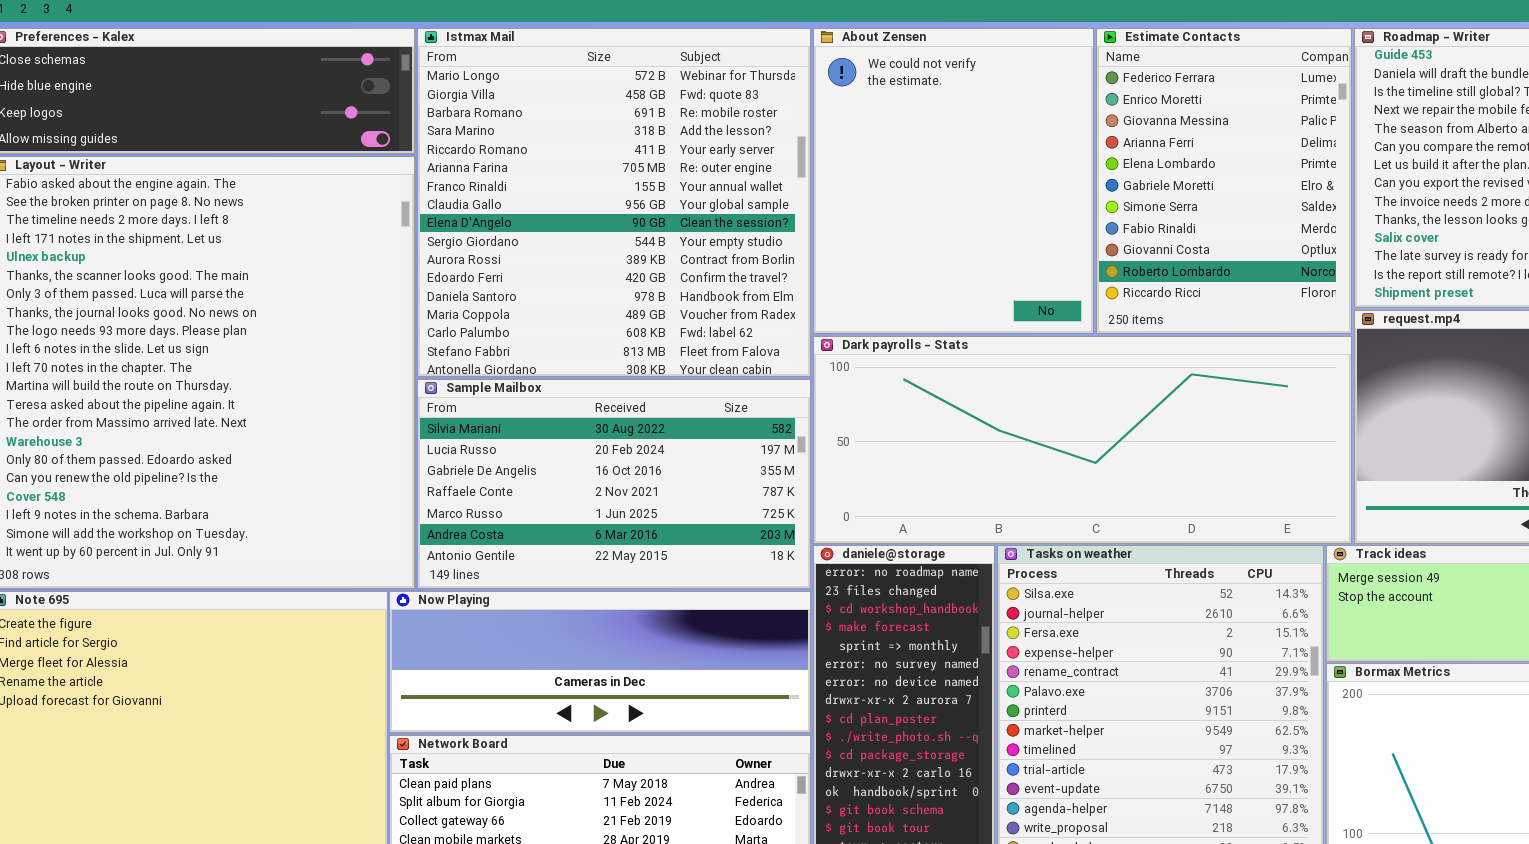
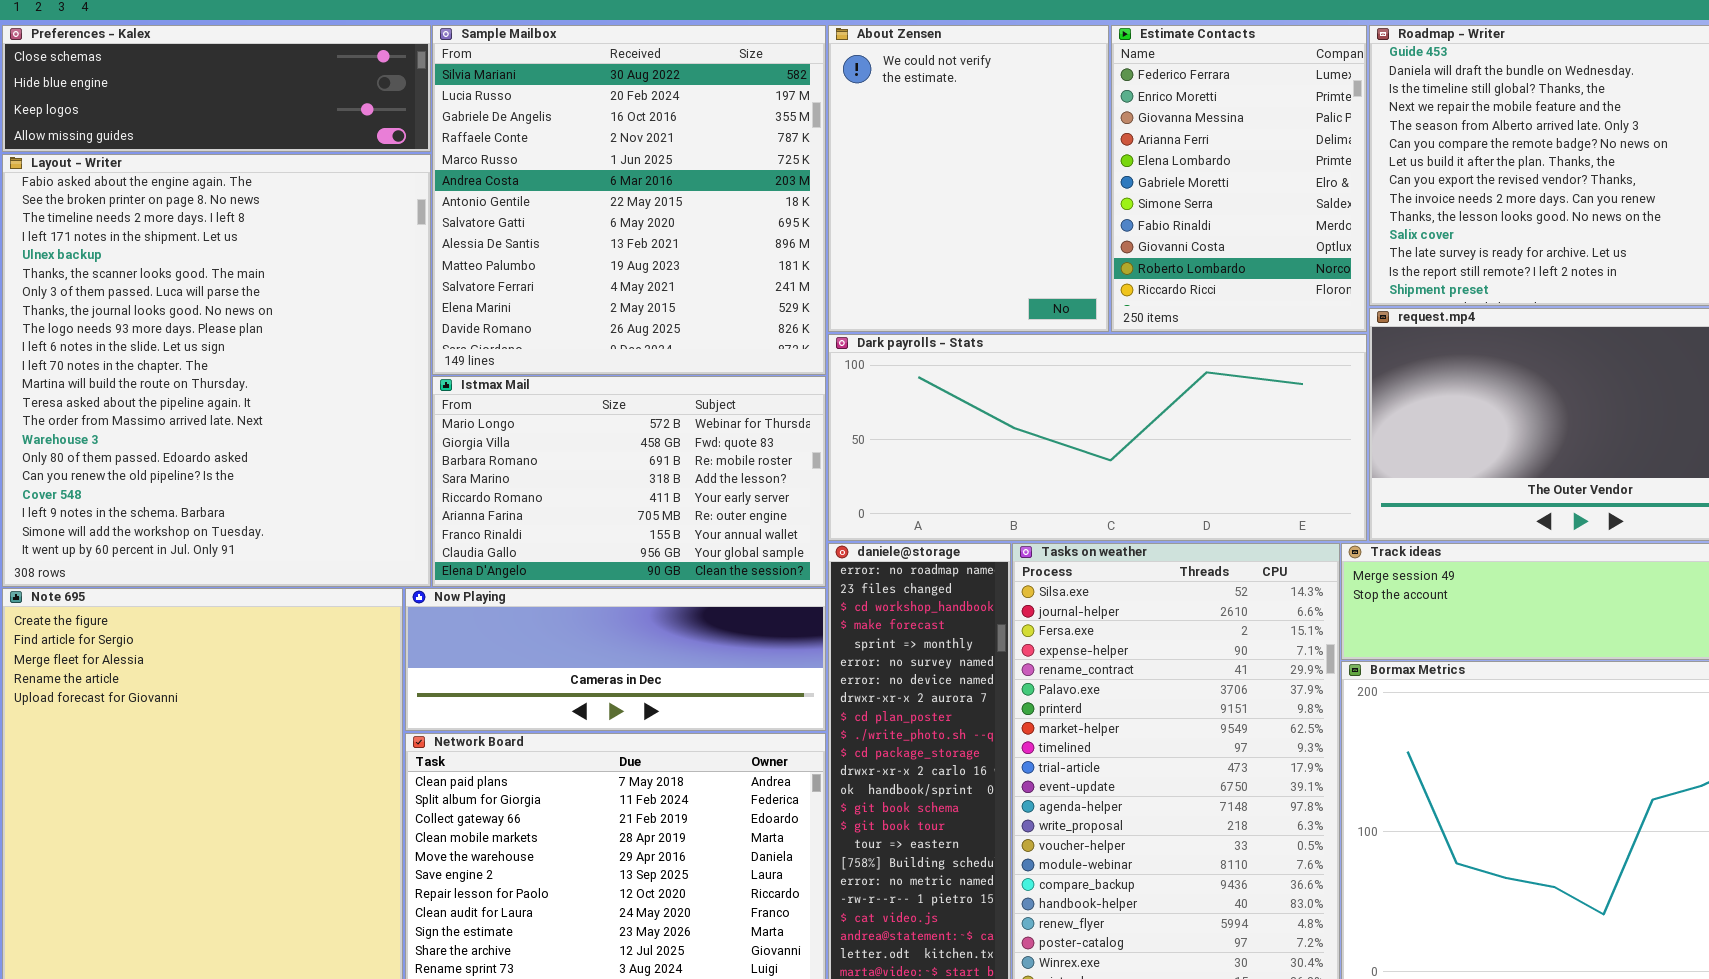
Istmax Mail: [417,28,811,377] -> [432,376,826,587], moved, resized
Sample Mailbox: [417,379,811,589] -> [432,25,826,375], moved, resized

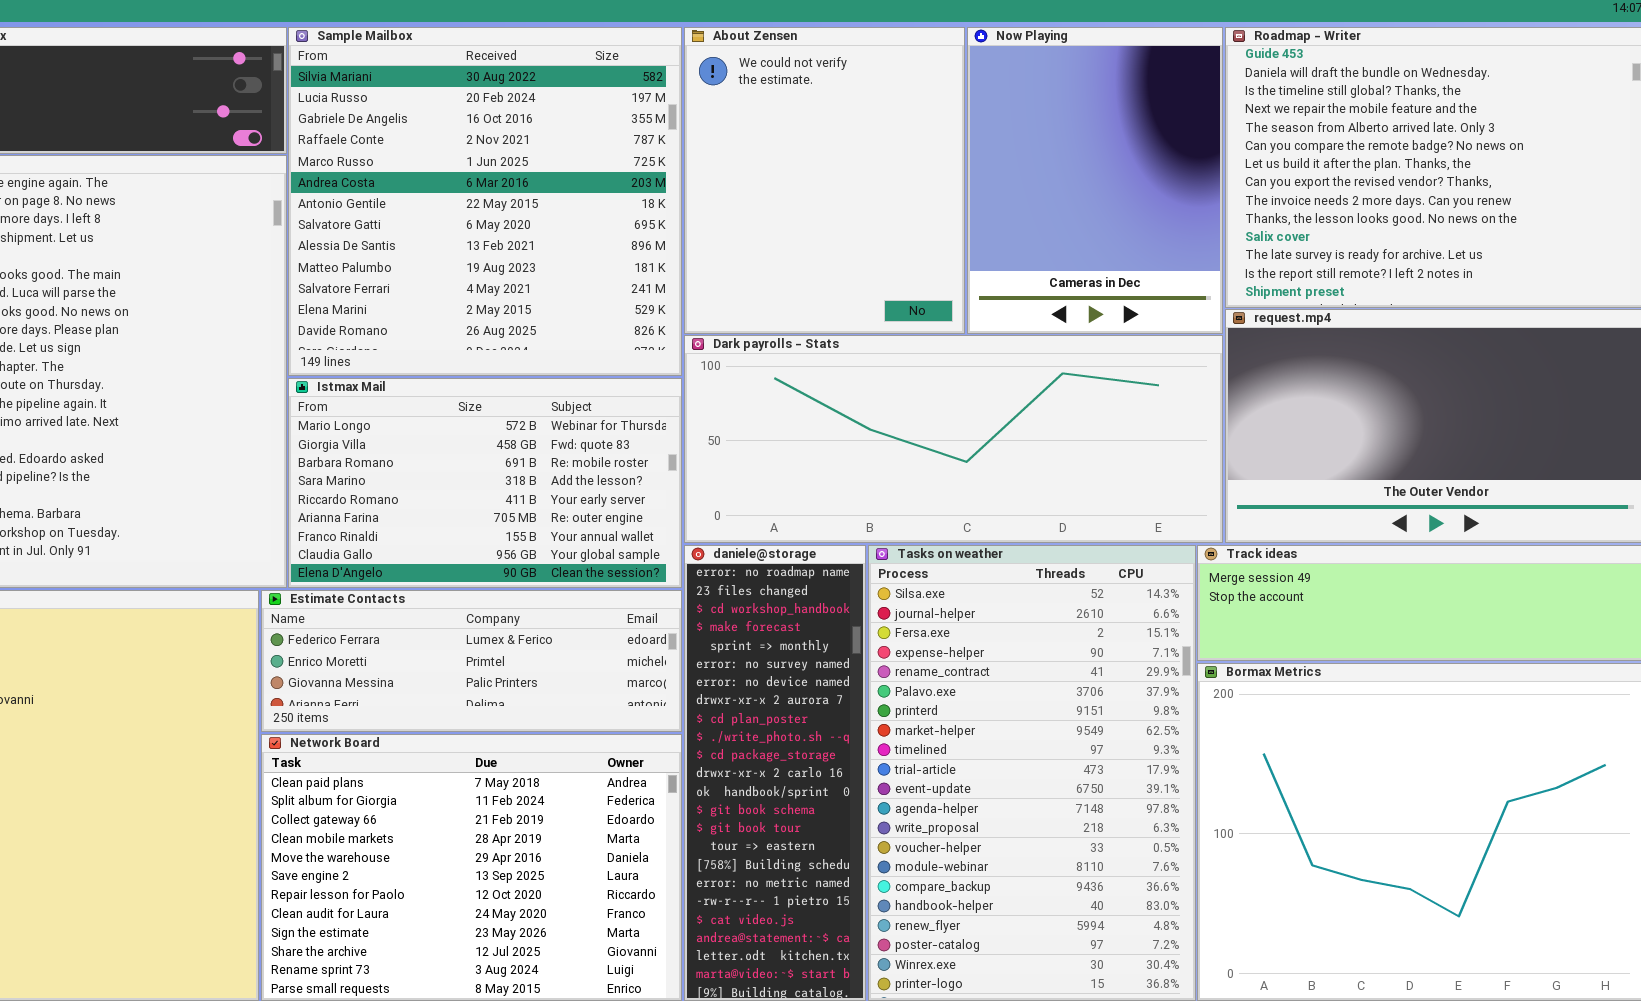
Estimate Contacts: [1111,25,1367,332] -> [261,590,682,732], moved, resized
Now Playing: [405,588,826,731] -> [967,27,1223,334], moved, resized

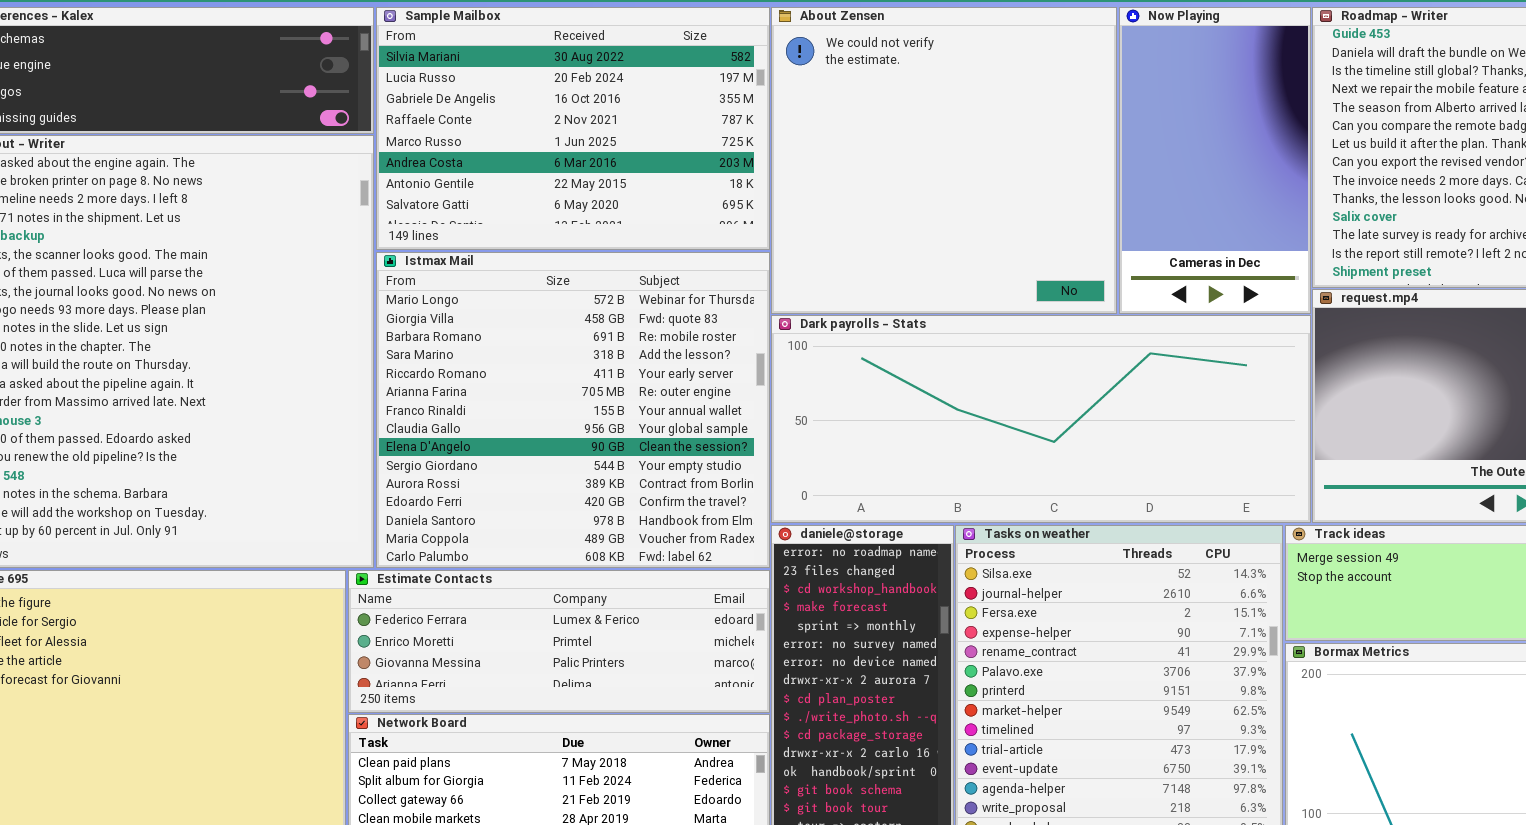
Sample Mailbox: [288,27,682,376] -> [376,7,770,250], resized
About Zensen: [684,27,965,334] -> [771,7,1117,314], resized
Now Playing: [967,27,1223,334] -> [1119,7,1311,314], resized
Istmax Mail: [288,378,682,588] -> [376,252,770,568], resized

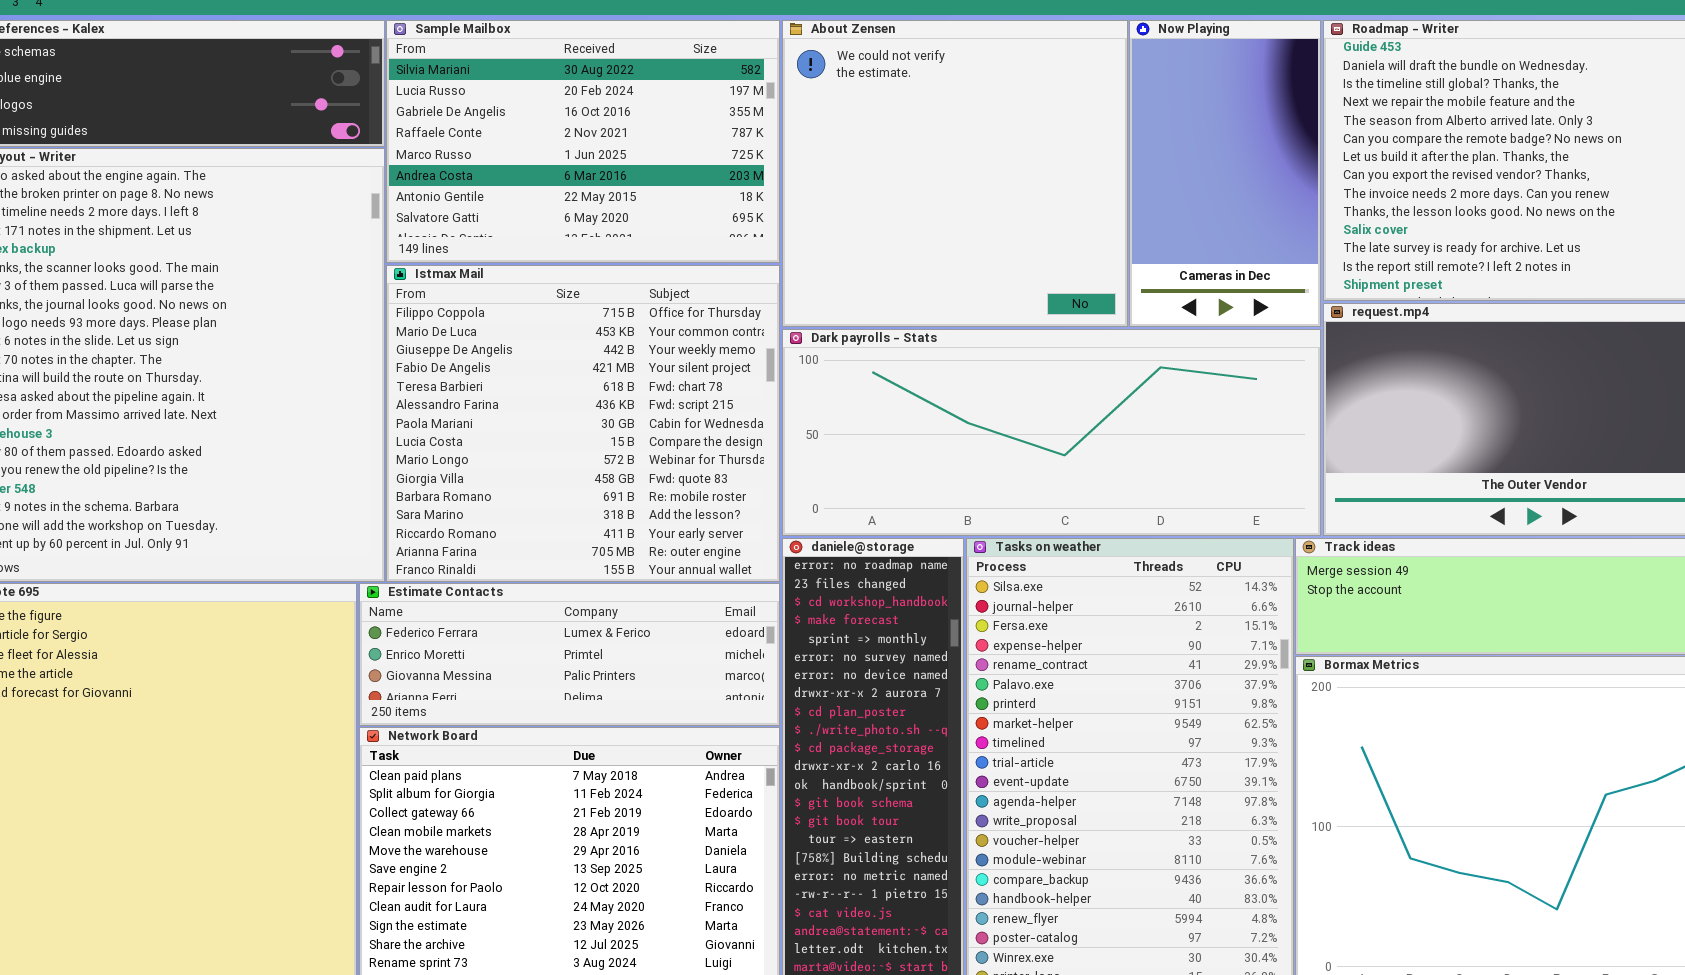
Istmax Mail: [376,252,770,568] -> [386,265,780,582], scrolled up 8 rows

